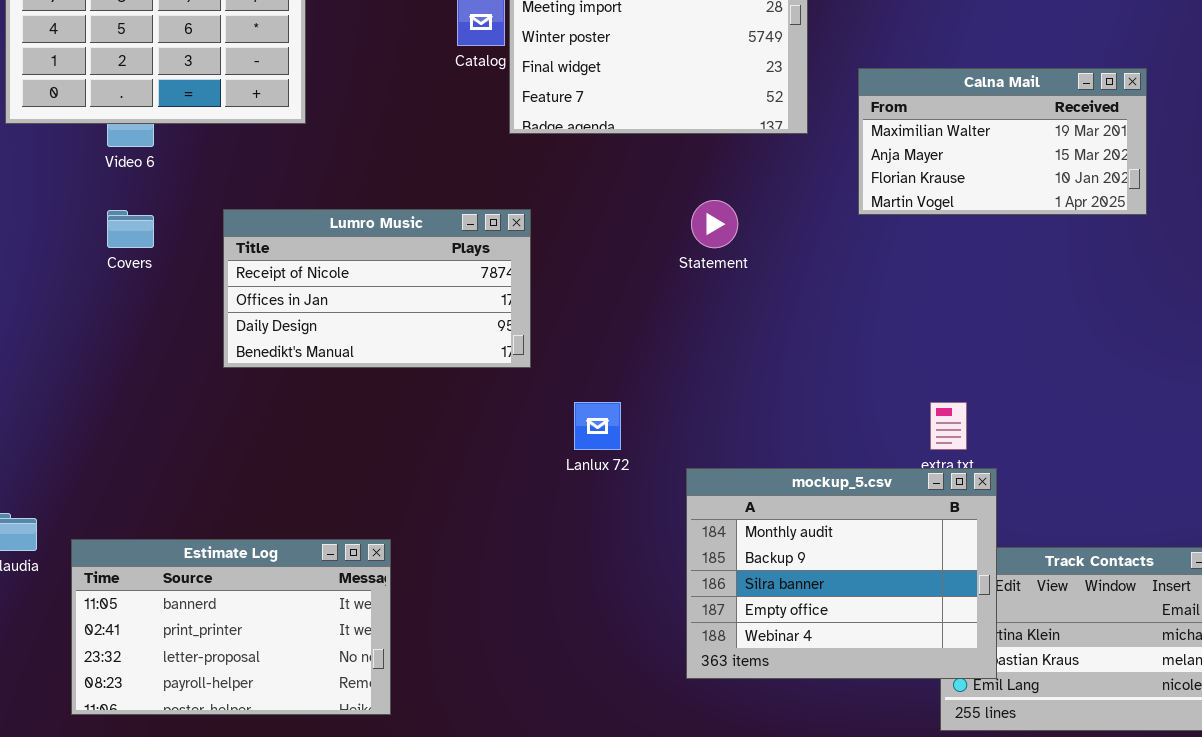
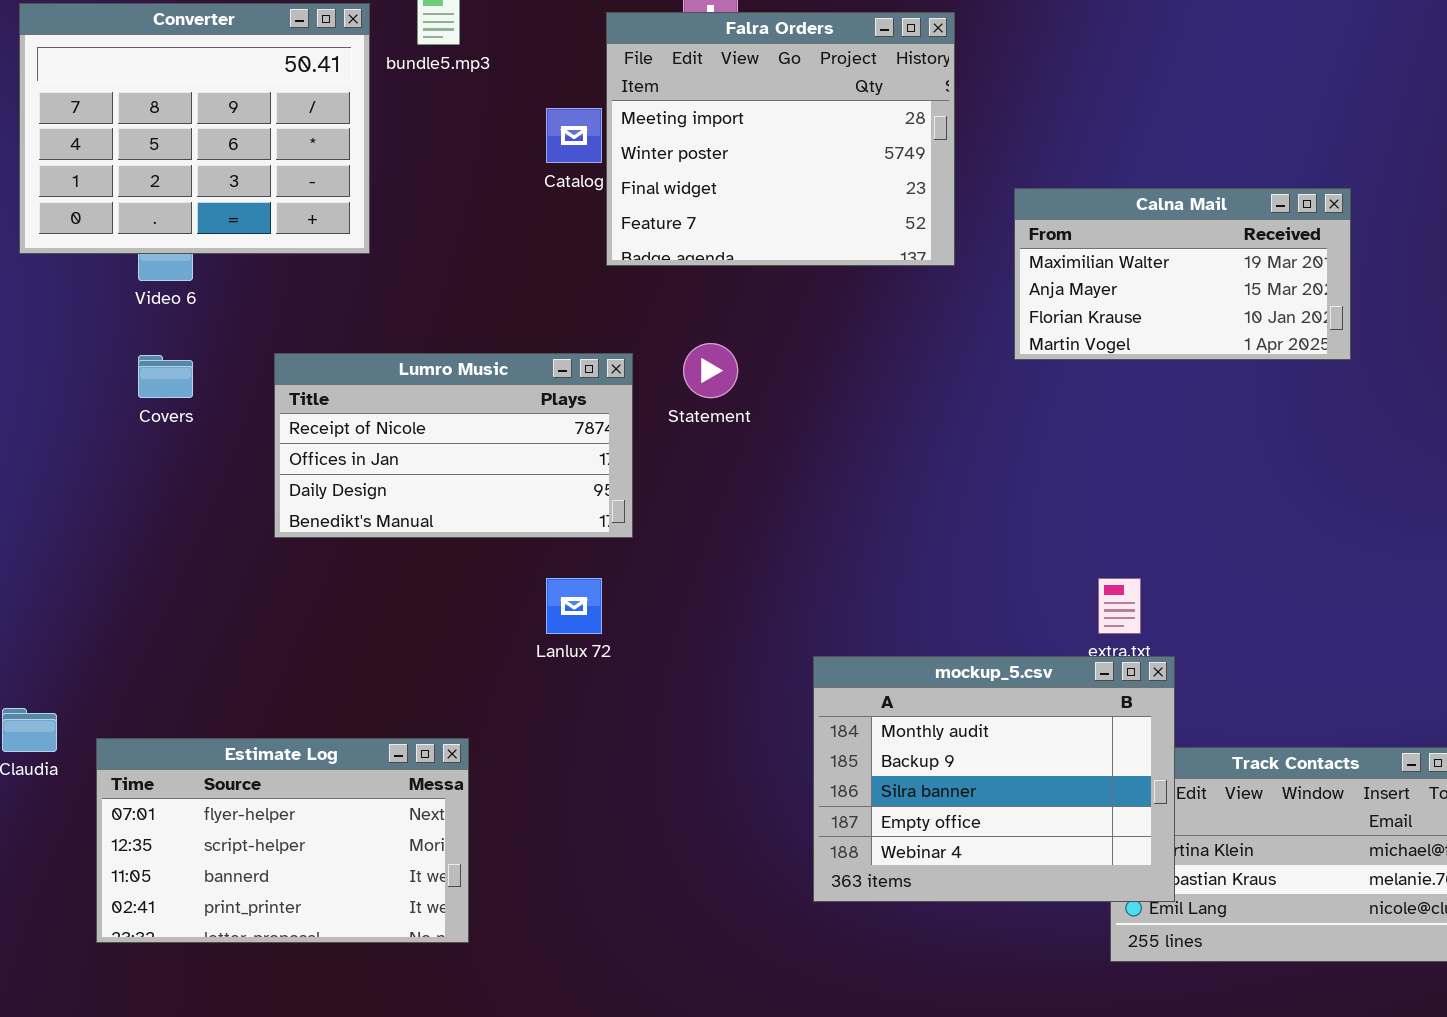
Statement: [691,200,738,248] -> [683,343,738,398], moved
Lanlux 72: [574,402,621,450] -> [546,578,602,634], moved
Estimate Log: [71,539,391,715] -> [96,738,469,943], scrolled up 2 rows

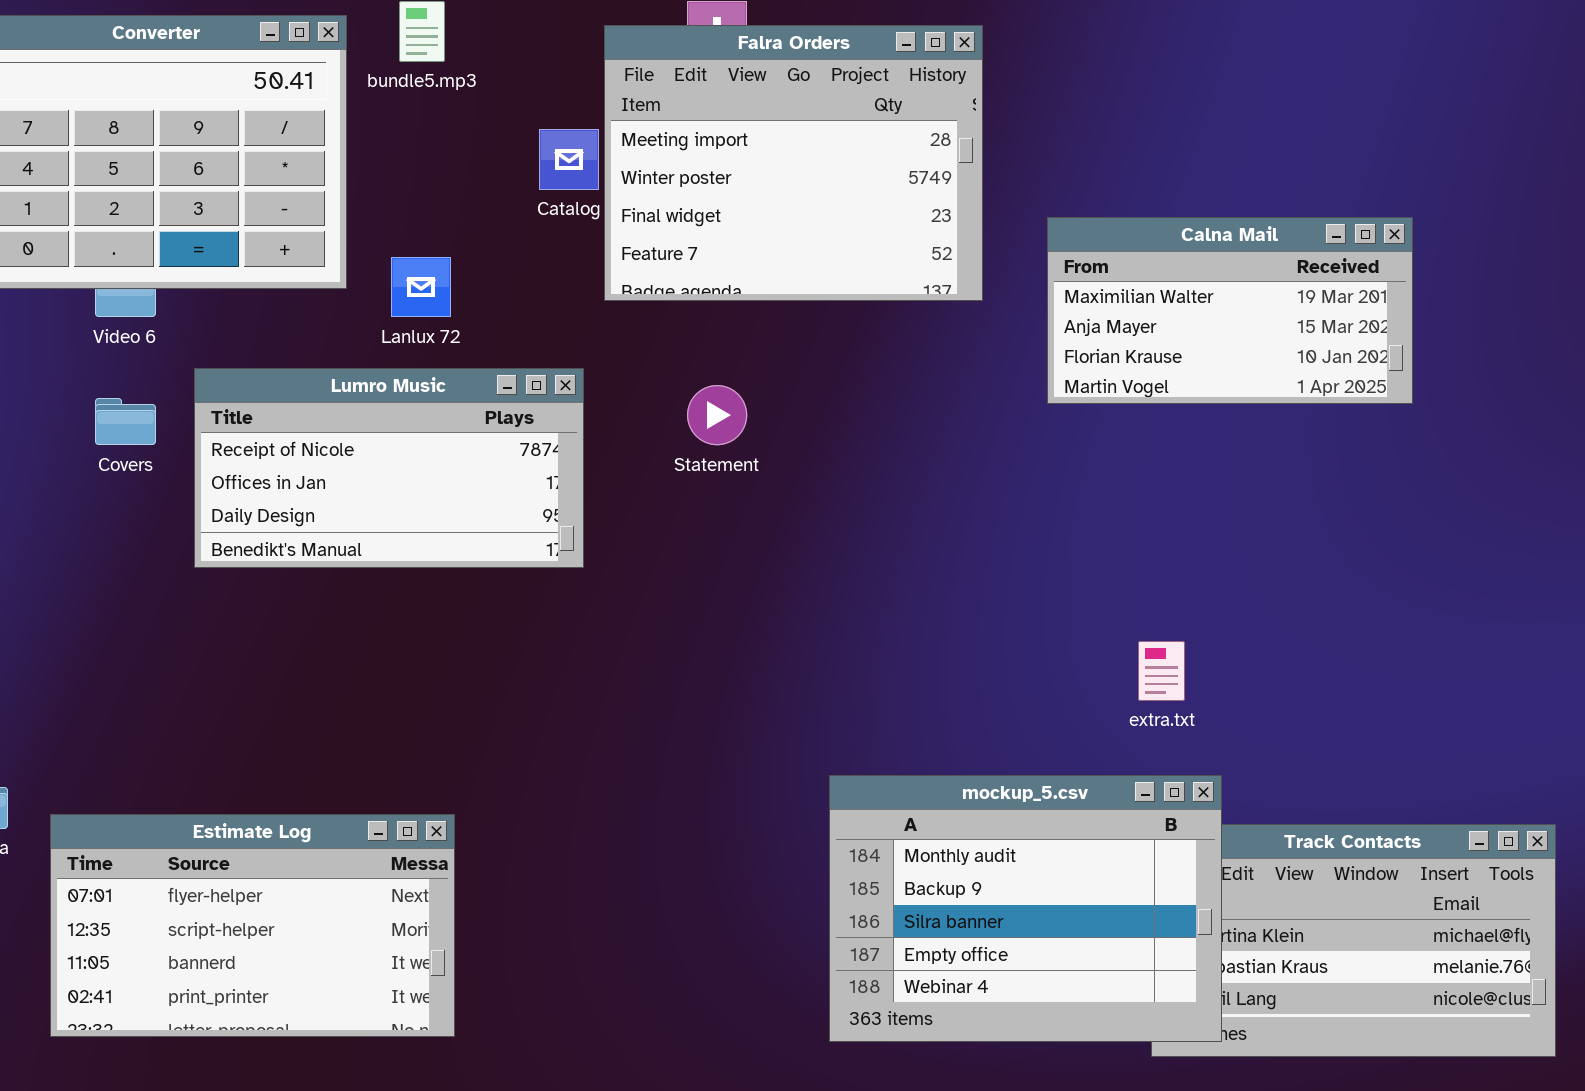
Lumro Music: [274,353,633,538] -> [194,368,584,568], moved
Lanlux 72: [546,578,602,634] -> [391,257,451,317], moved
mockup_5.csv: [813,656,1175,902] -> [829,775,1222,1042], moved

